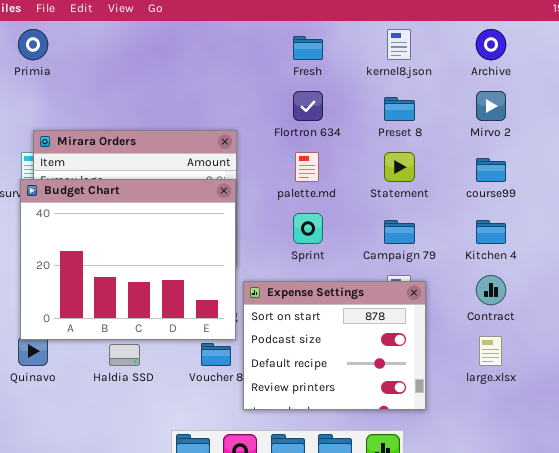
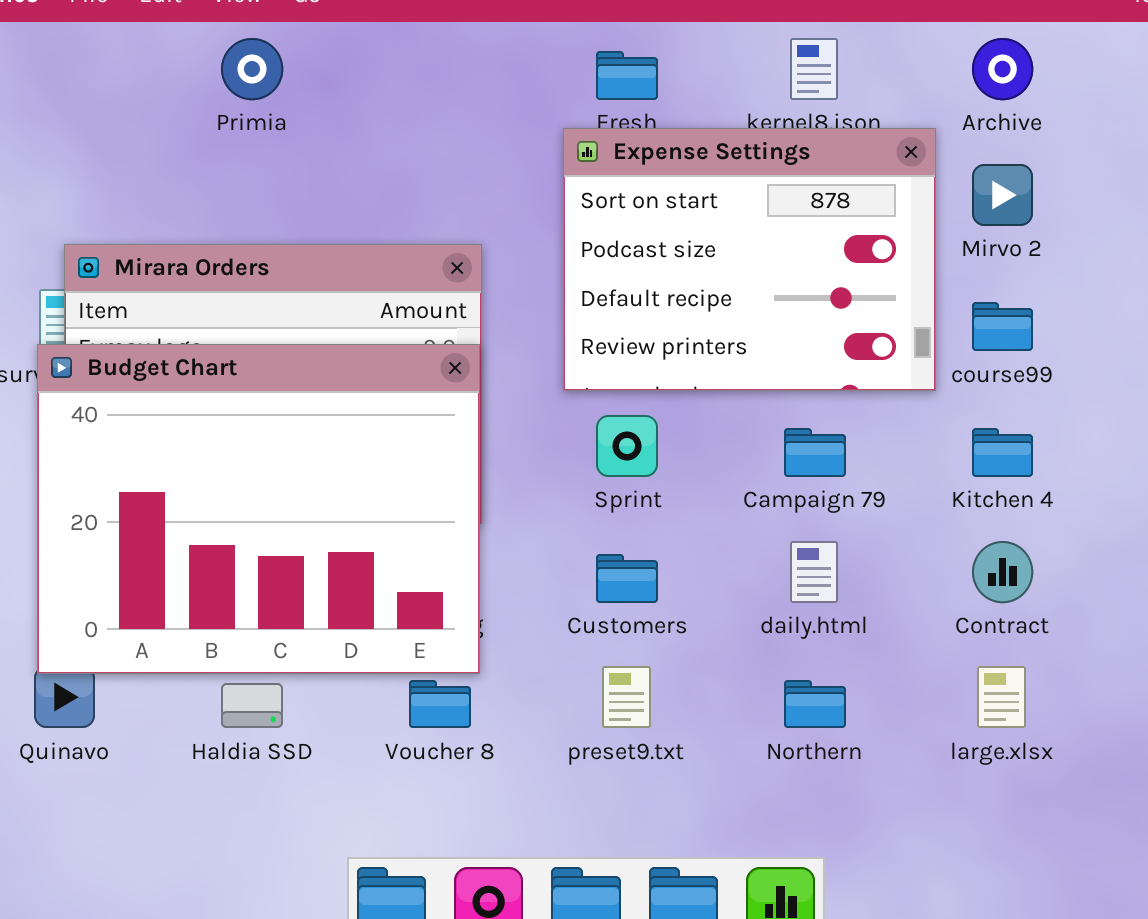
Primia: [18,29,48,60] -> [221,38,283,100], moved
Expense Settings: [243,281,426,410] -> [563,128,936,391], moved

